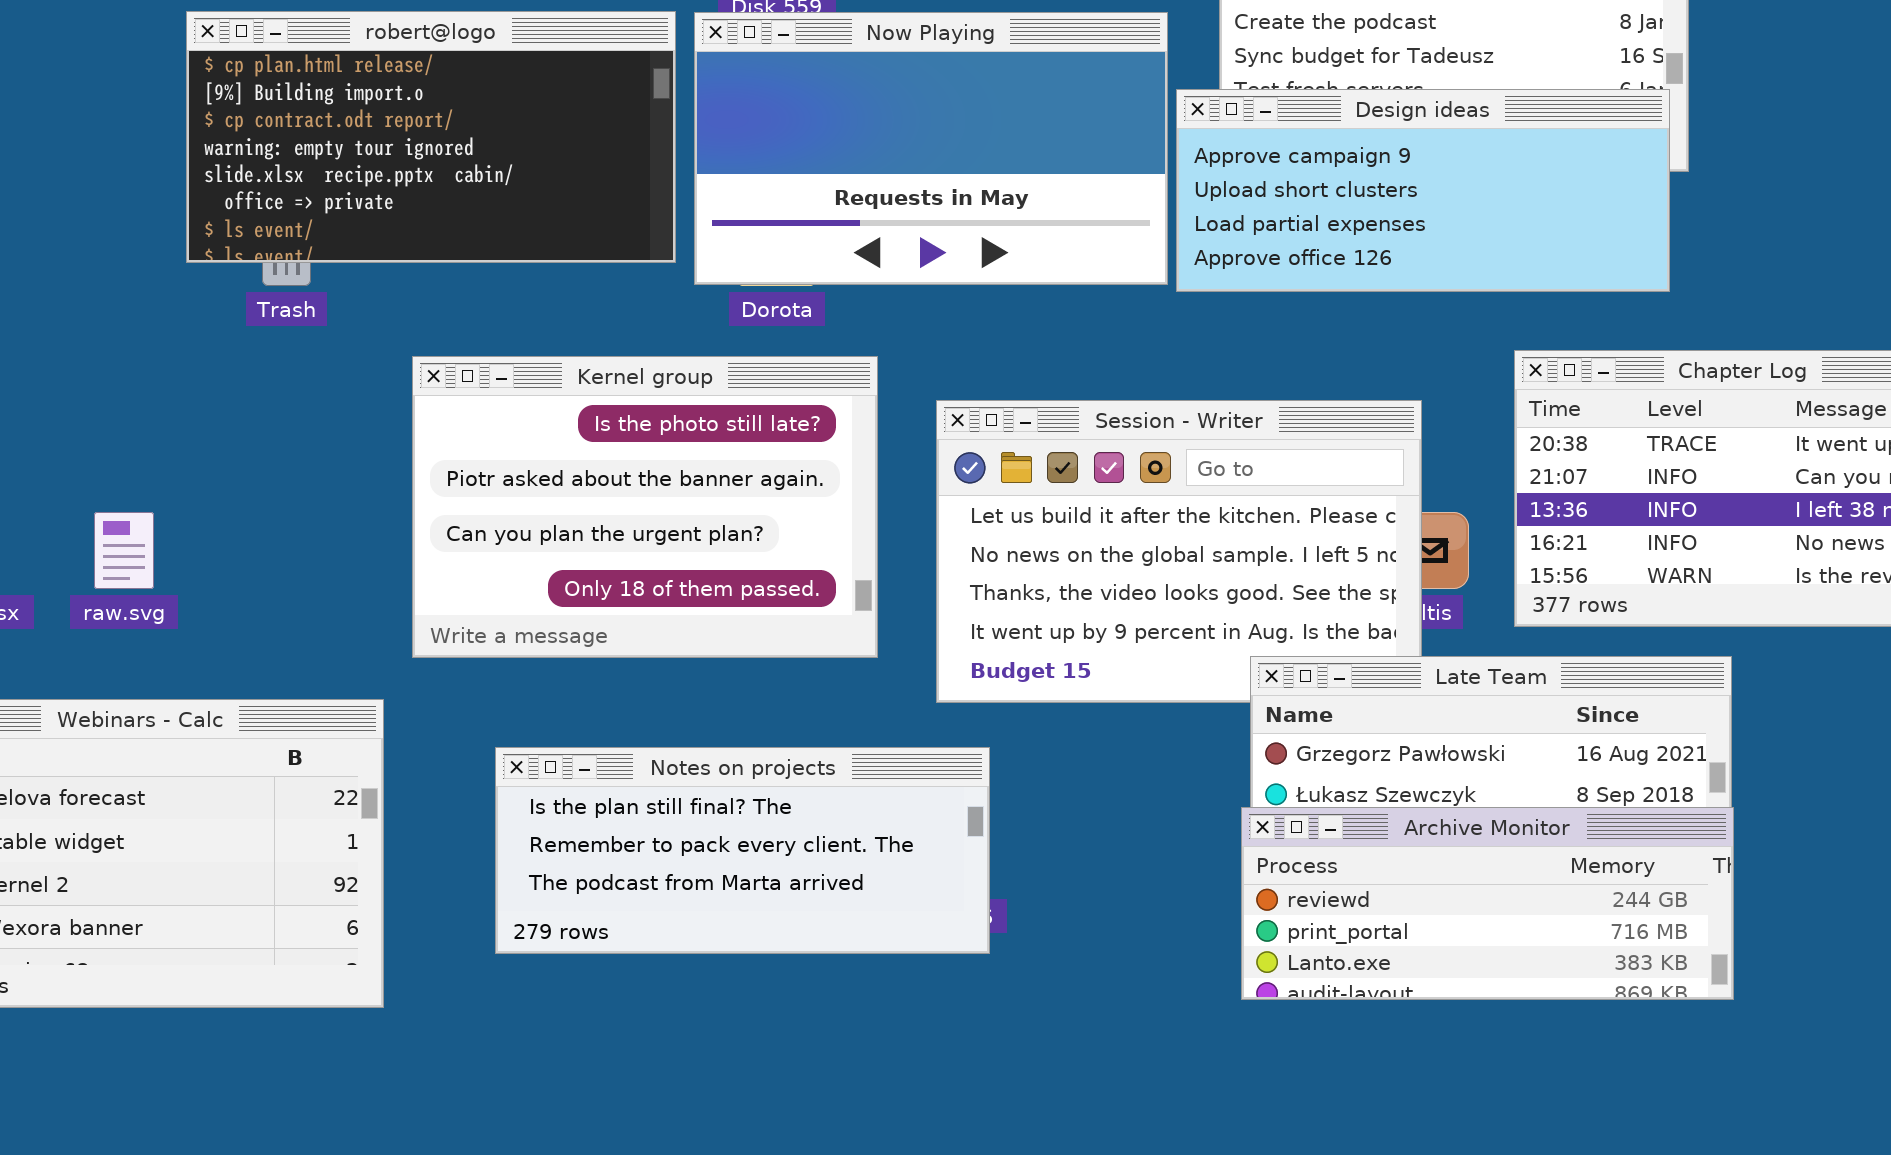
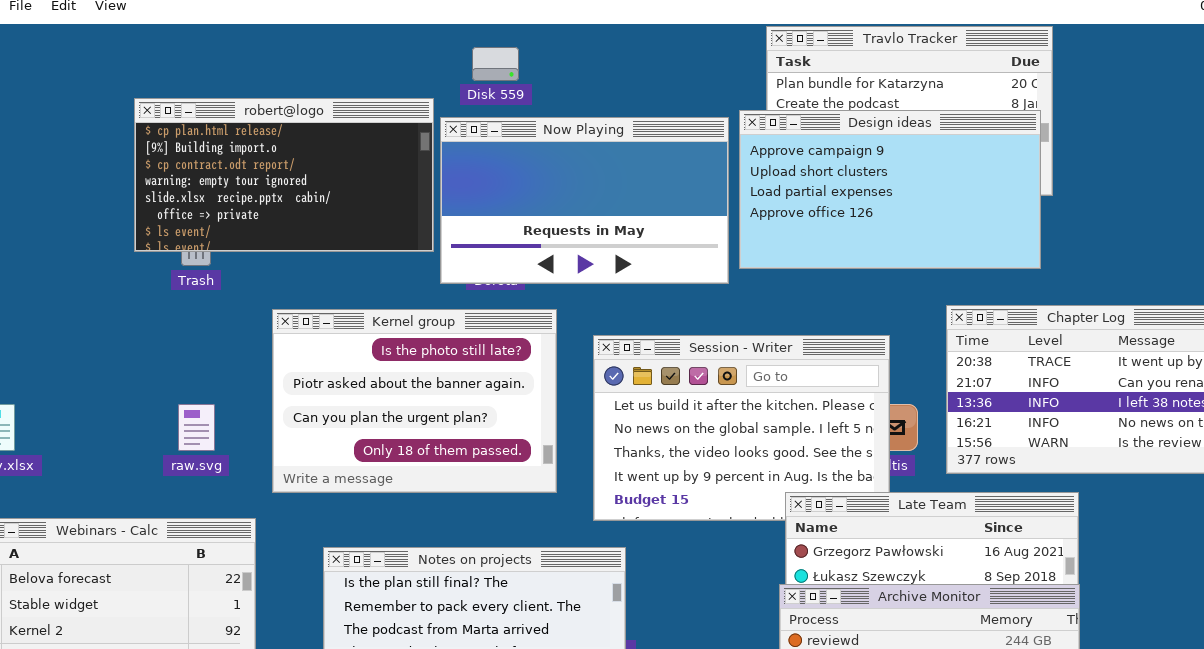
Now Playing: [694,12,1168,285] -> [440,117,729,284], moved
Design ideas: [1176,89,1670,292] -> [739,110,1041,269], resized
raw.svg: [94,512,154,589] -> [178,404,215,451], moved

